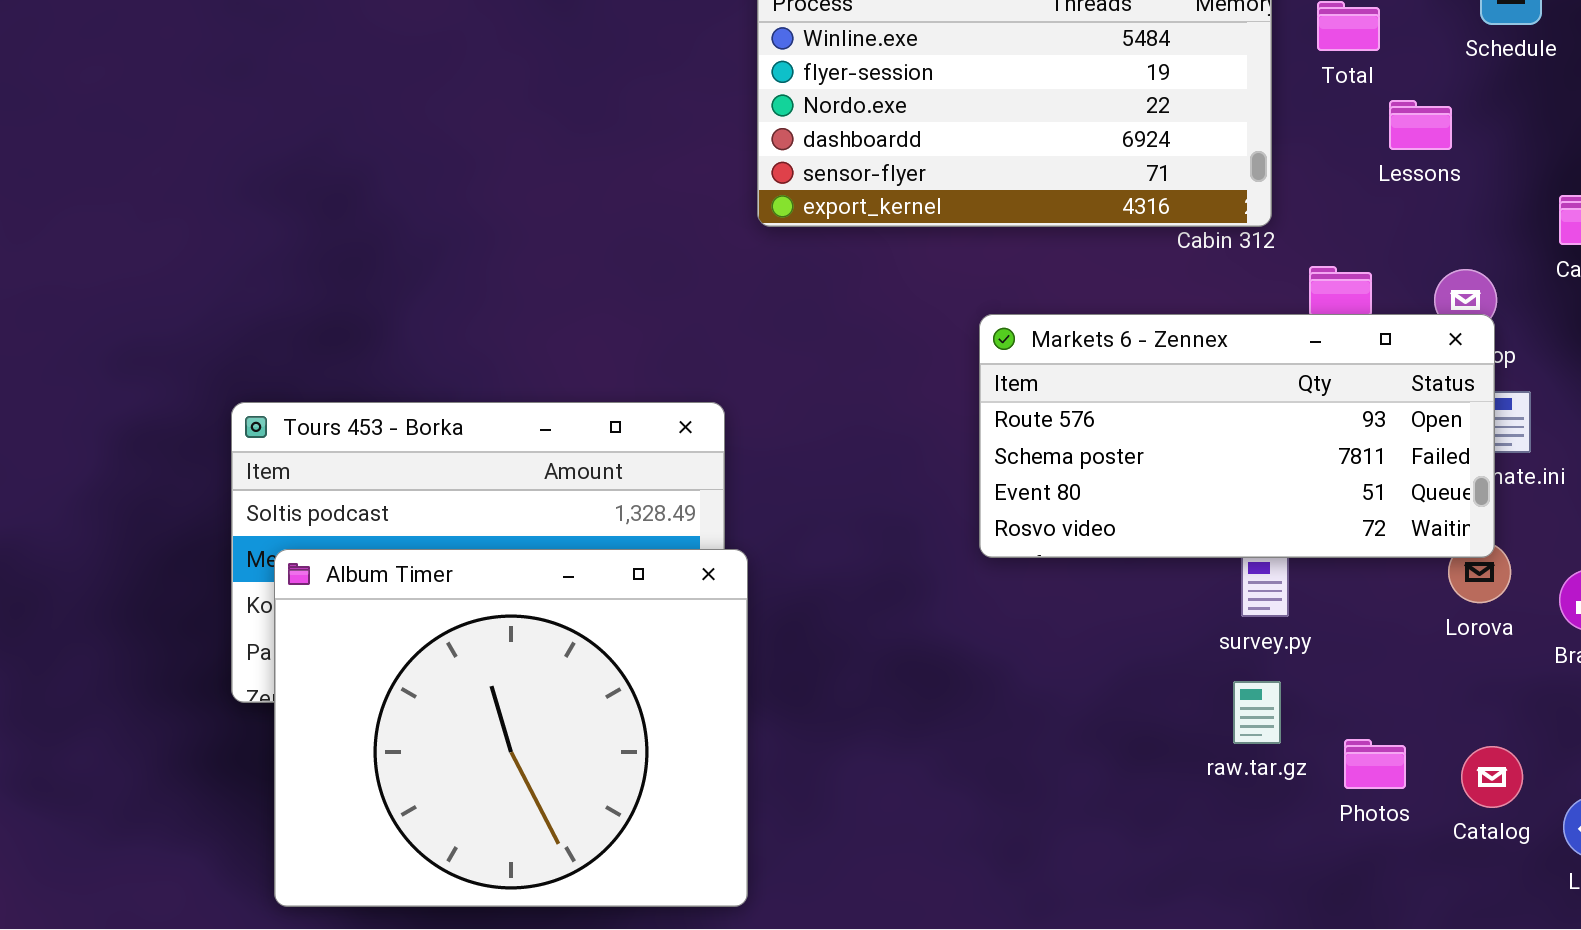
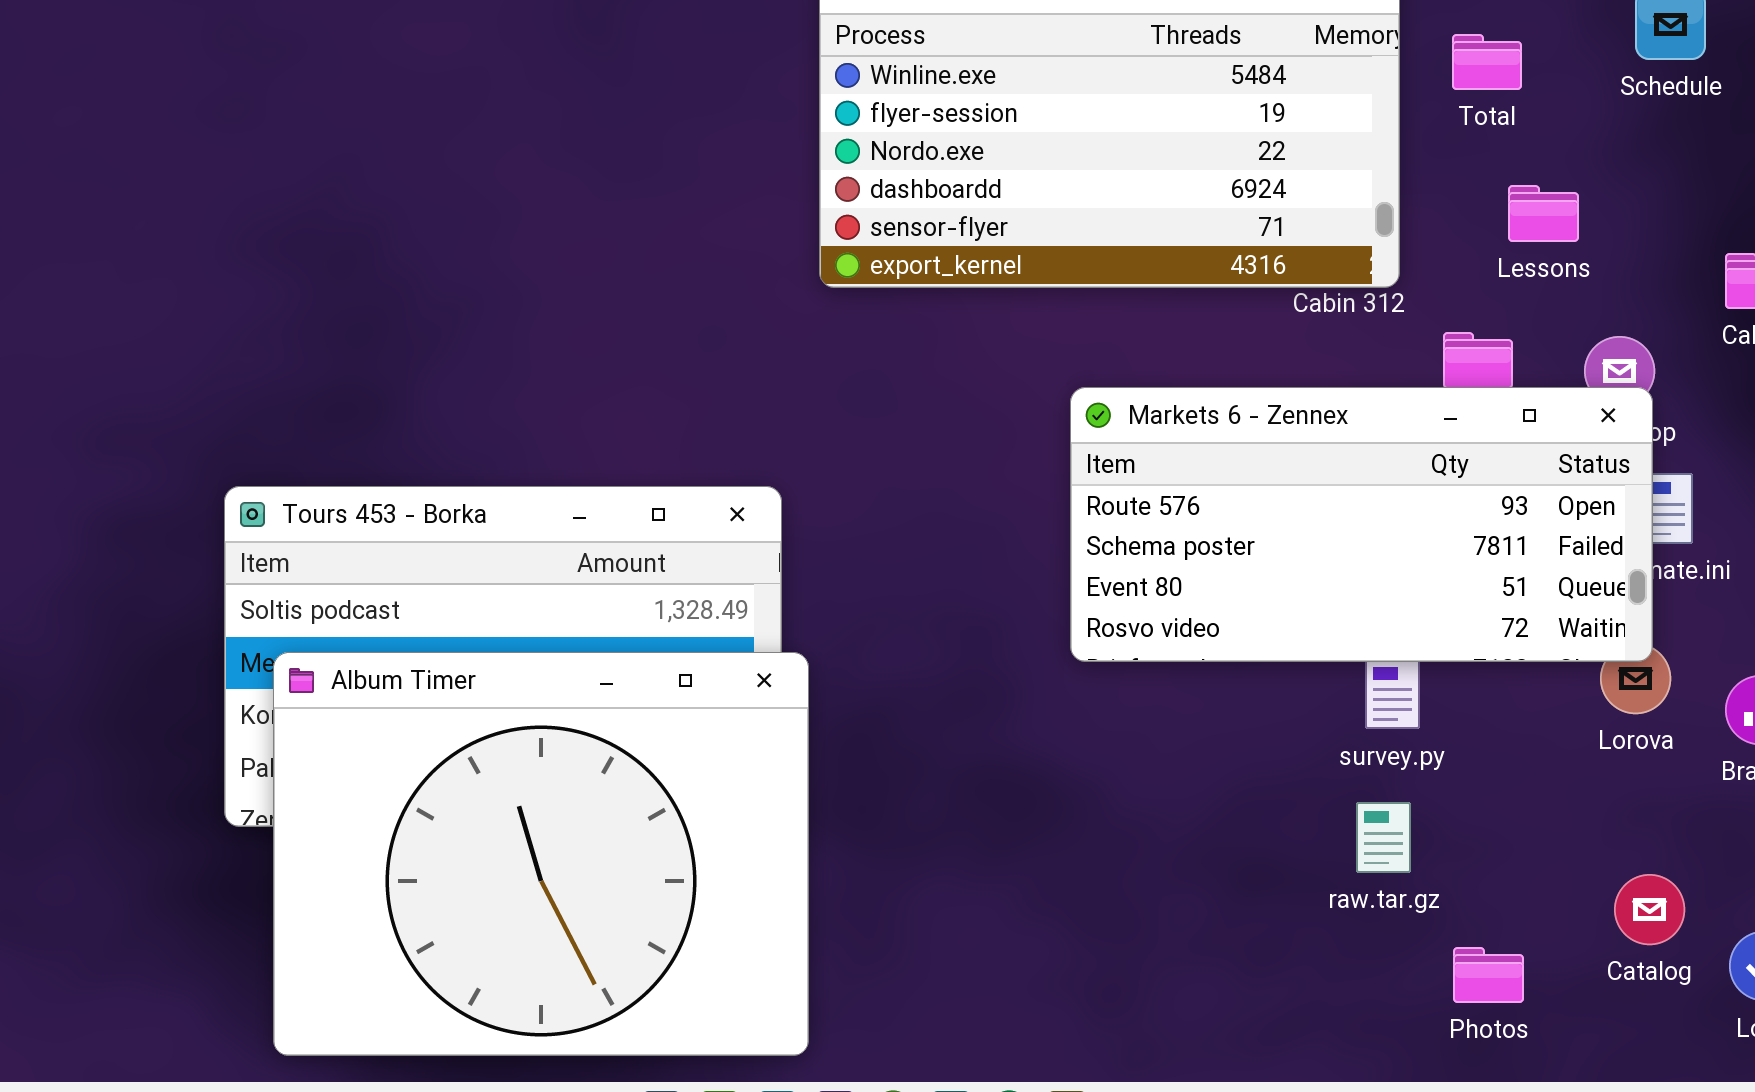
Lessons: [1389,100,1452,150] -> [1508,185,1579,242], moved
Photos: [1344,739,1406,789] -> [1453,947,1524,1003], moved

